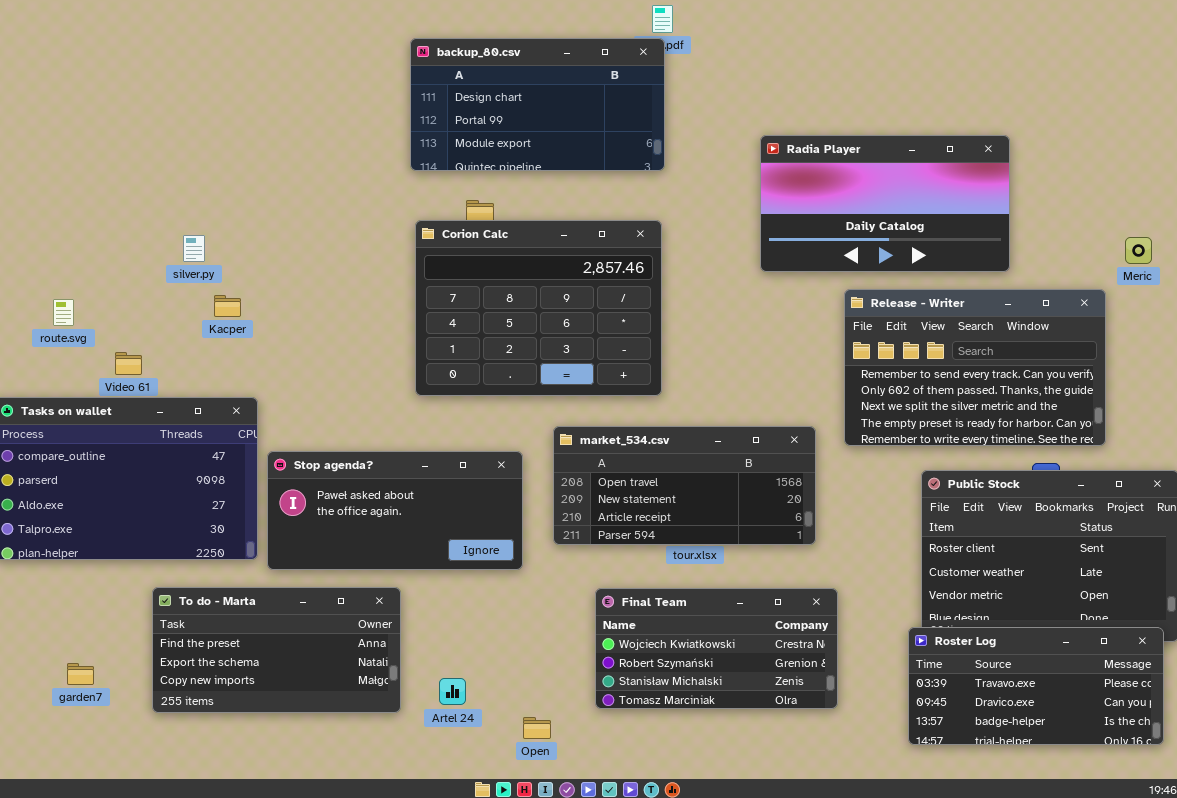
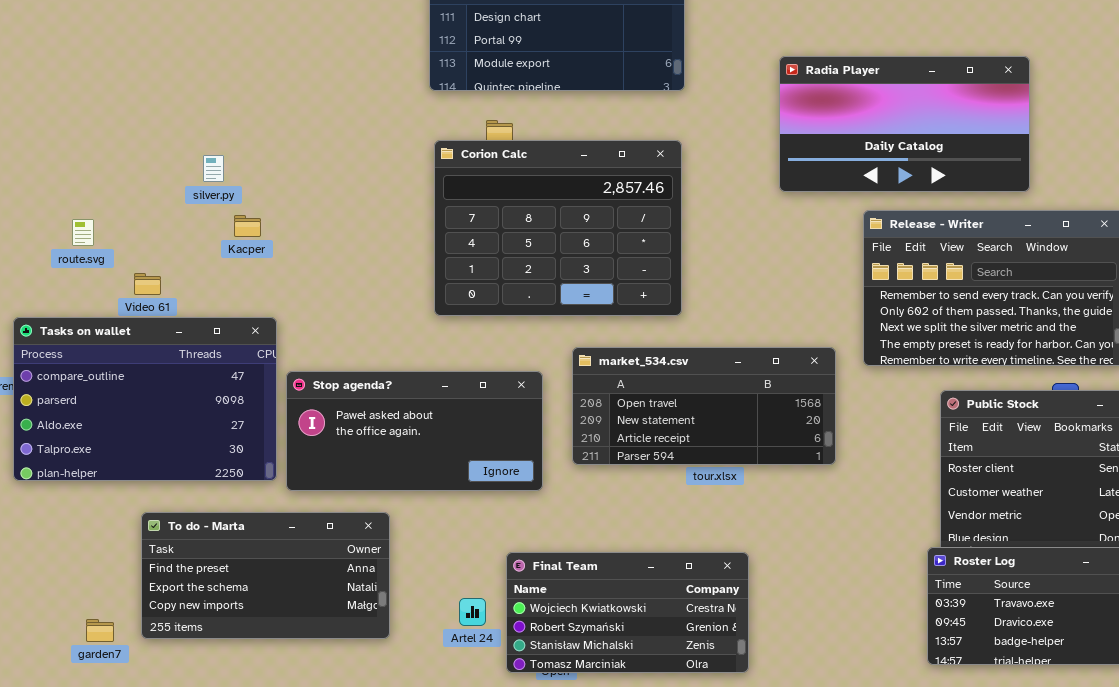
To do - Marta: [152,587,401,713] -> [141,512,390,639], moved
Final Team: [595,588,838,709] -> [506,552,749,673], moved
garden7: [67,663,94,685] -> [86,619,114,642], moved

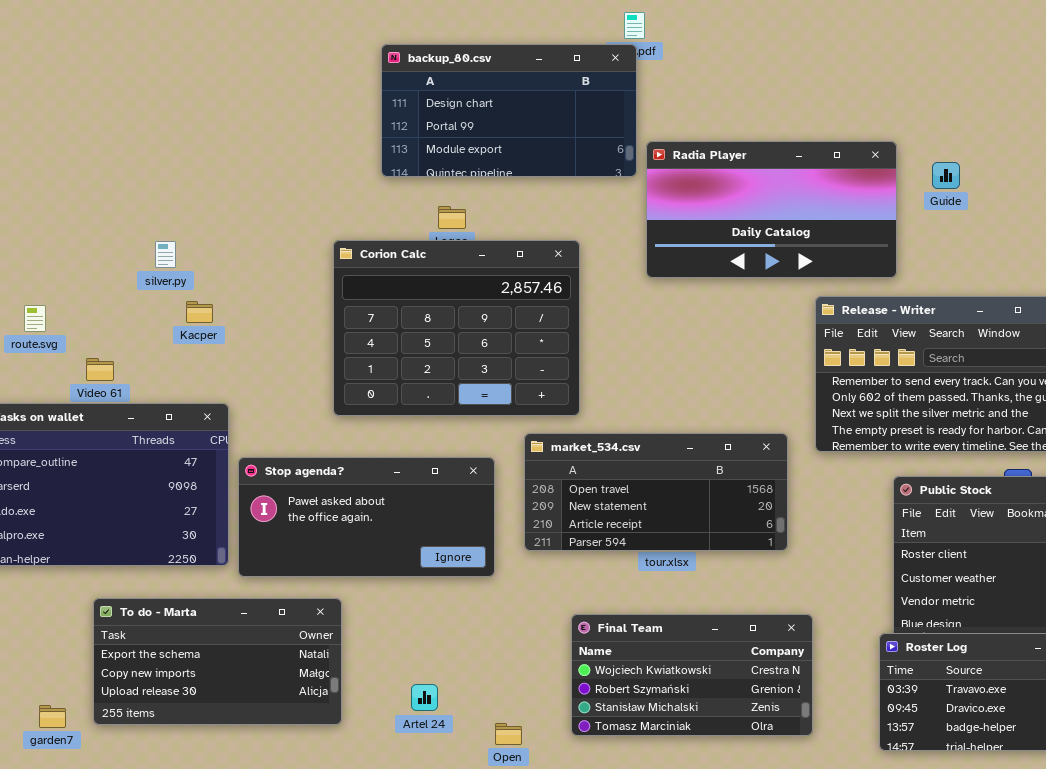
Radia Player: [779,56,1030,192] -> [646,141,897,278], moved
Corion Calc: [434,140,682,316] -> [333,240,580,416], moved
To do - Marta: [141,512,390,639] -> [93,598,342,725], scrolled down 1 row
Final Team: [506,552,749,673] -> [571,614,813,736], moved

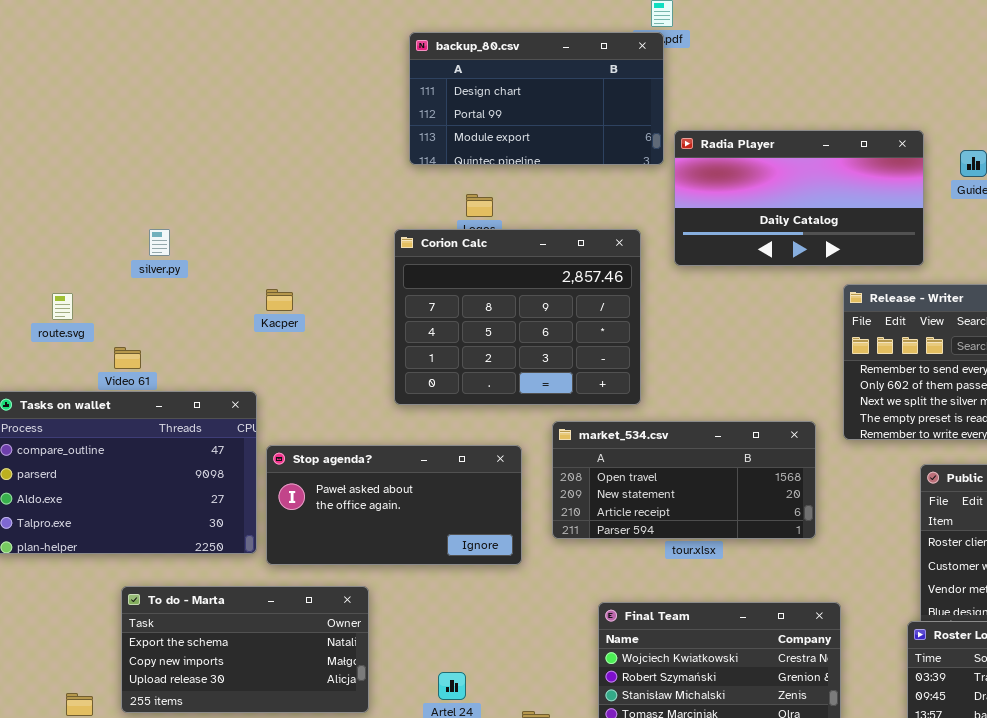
Corion Calc: [333,240,580,416] -> [394,229,641,405], moved
silver.py: [155,241,176,268] -> [149,229,170,256], moved
Kacper: [186,301,213,323] -> [266,289,293,311], moved

